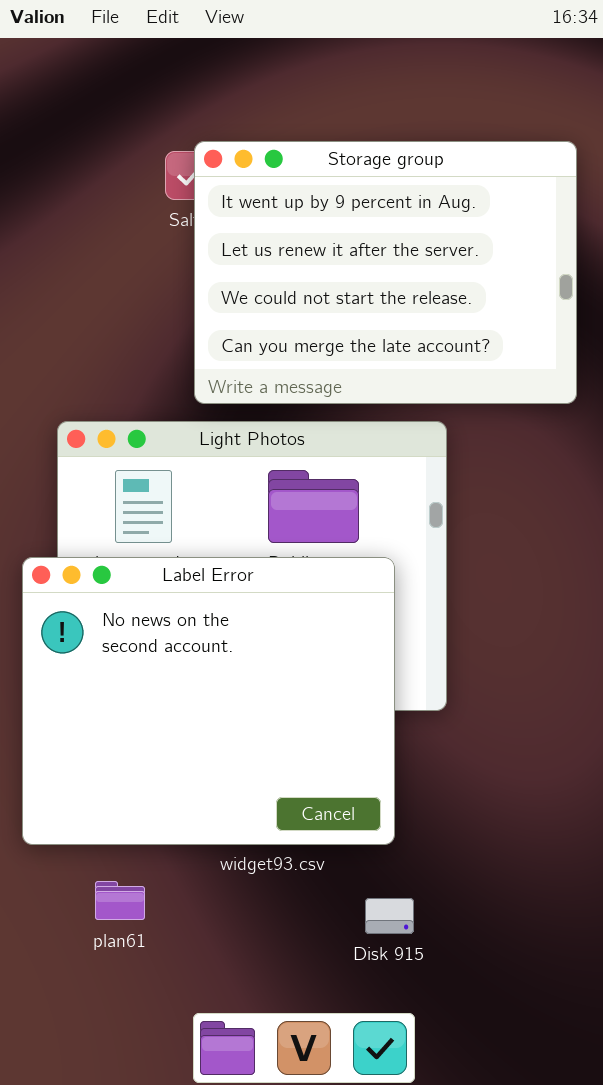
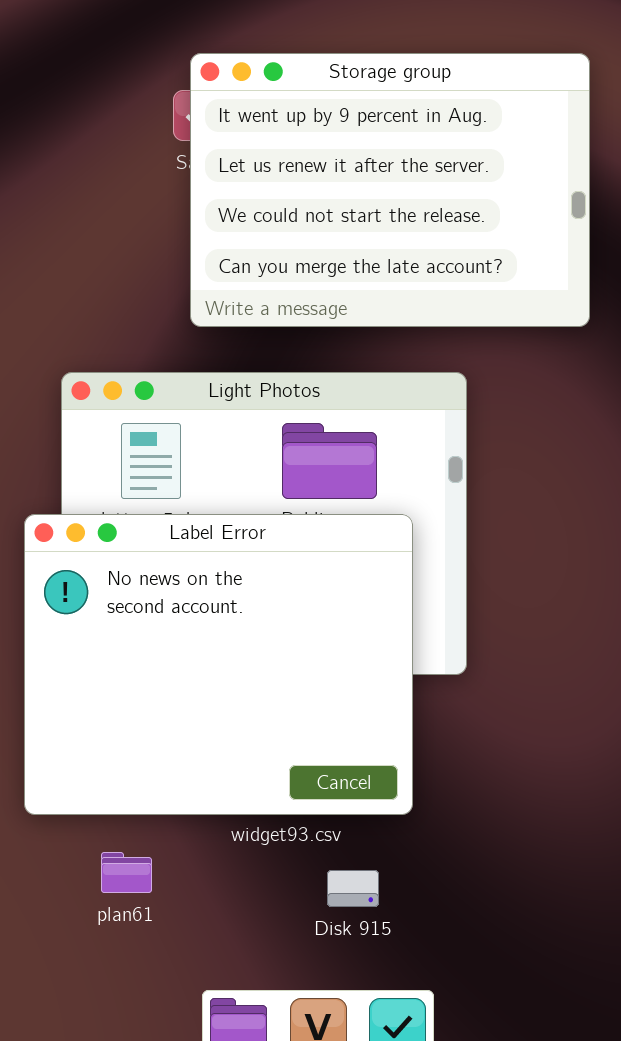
Storage group: [194,141,577,404] -> [190,53,590,327], moved
Disk 915: [365,898,414,934] -> [327,870,379,907], moved

